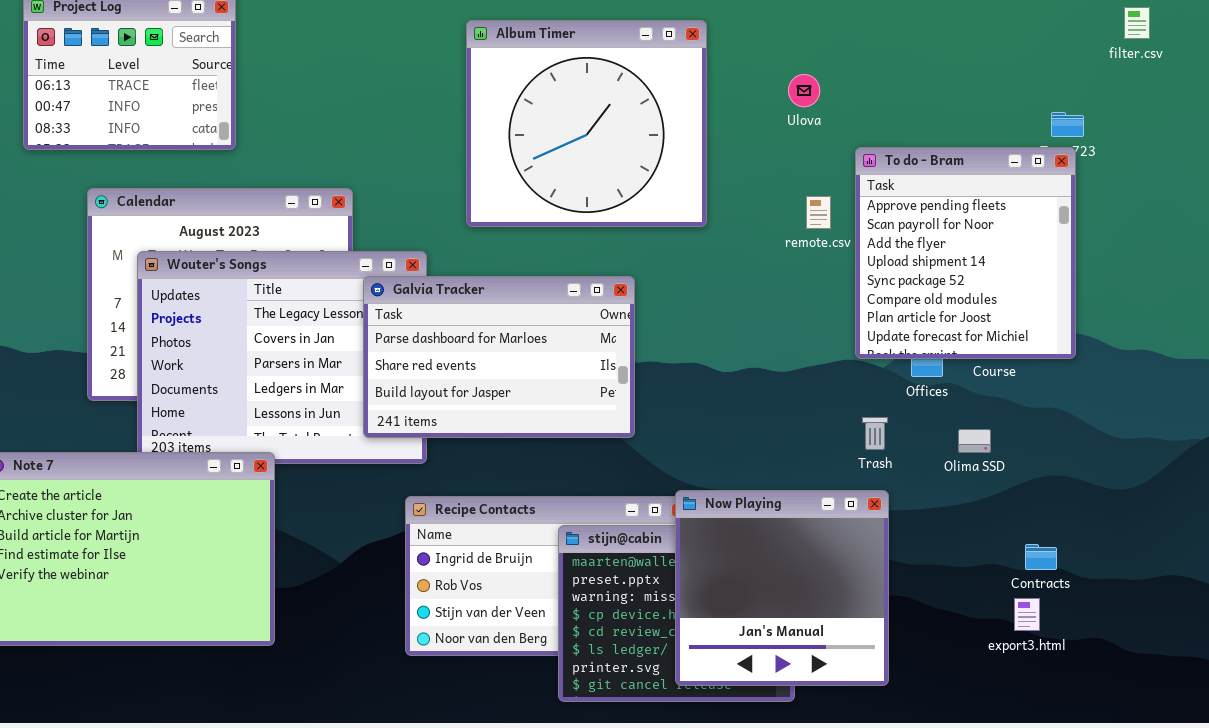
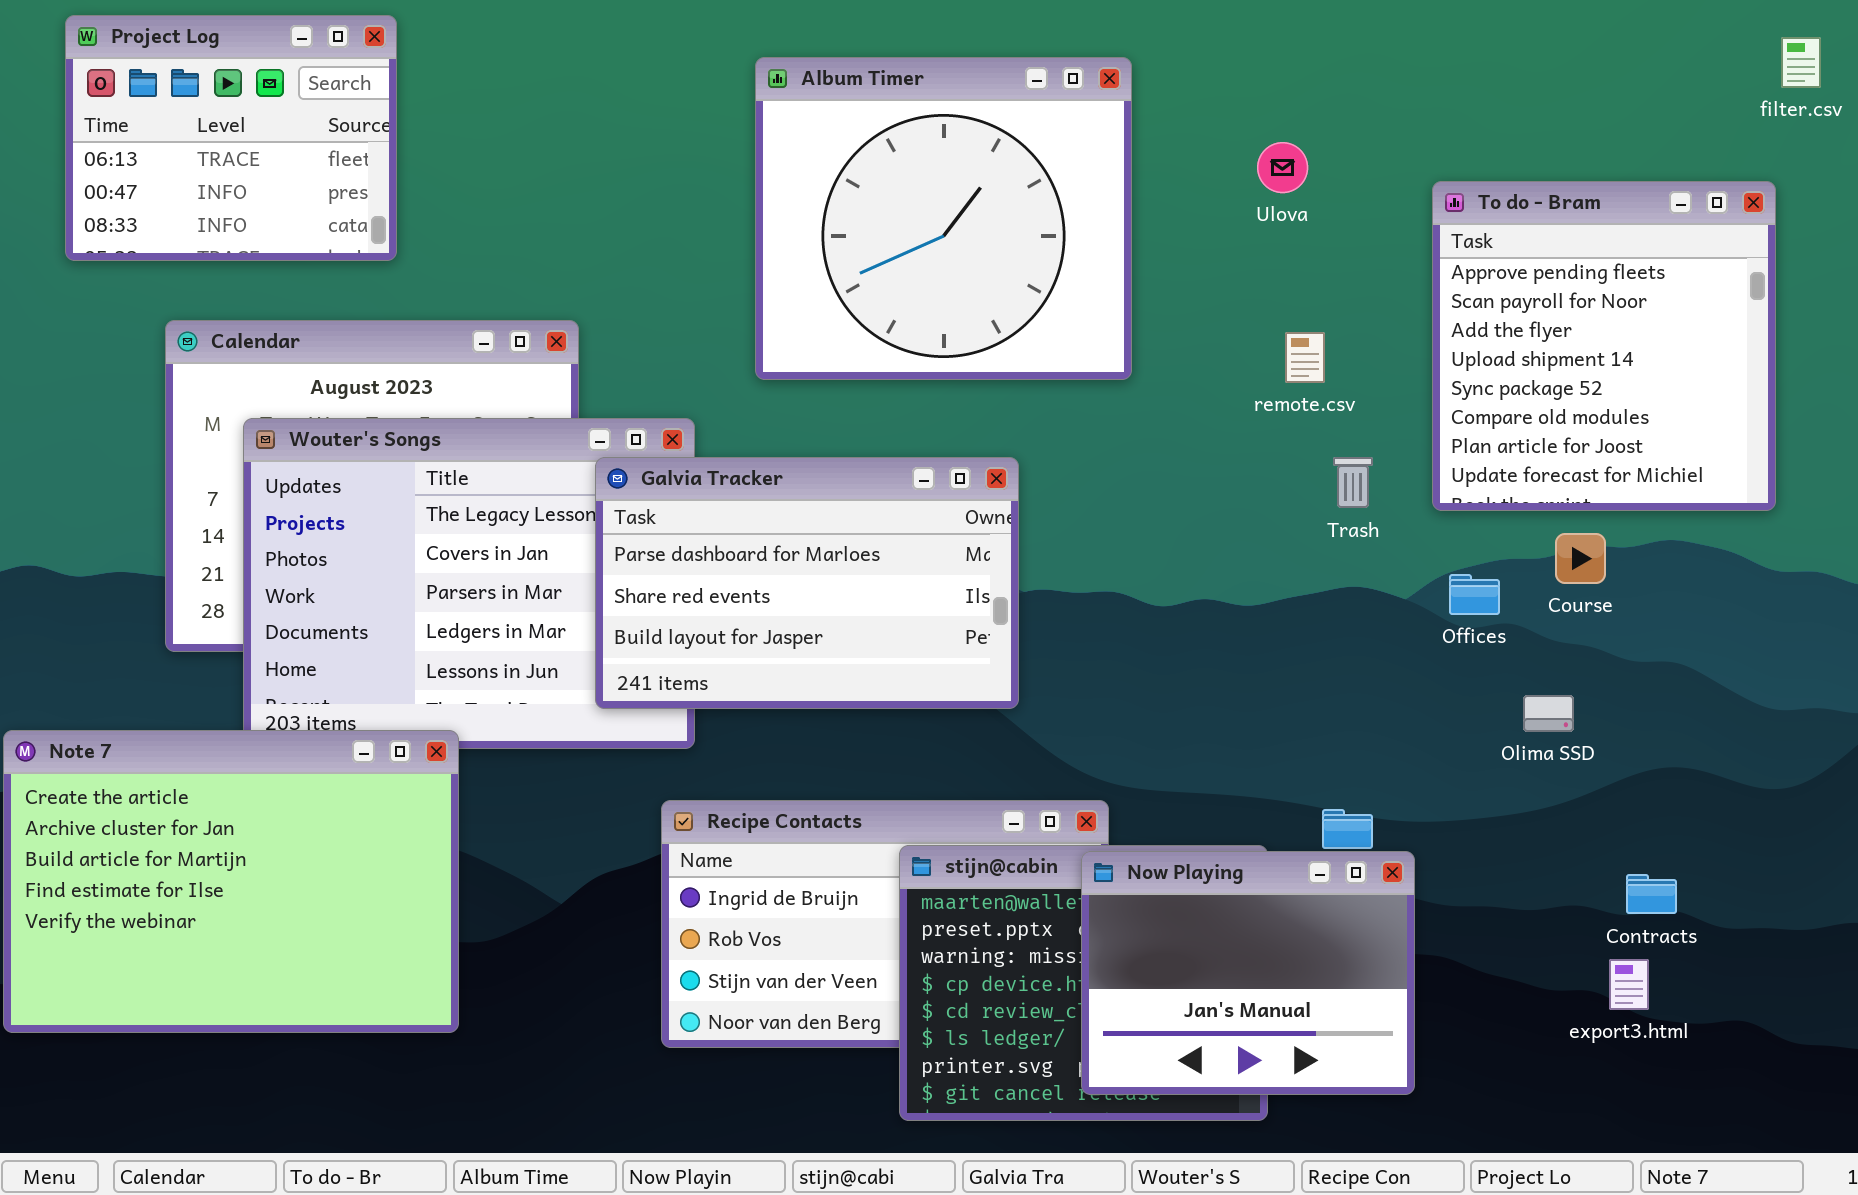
To do - Bram: [855,147,1076,359] -> [1432,181,1776,511], moved
Trash: [862,417,888,450] -> [1333,457,1373,508], moved
Now Playing: [675,490,889,686] -> [1081,851,1415,1095], resized

